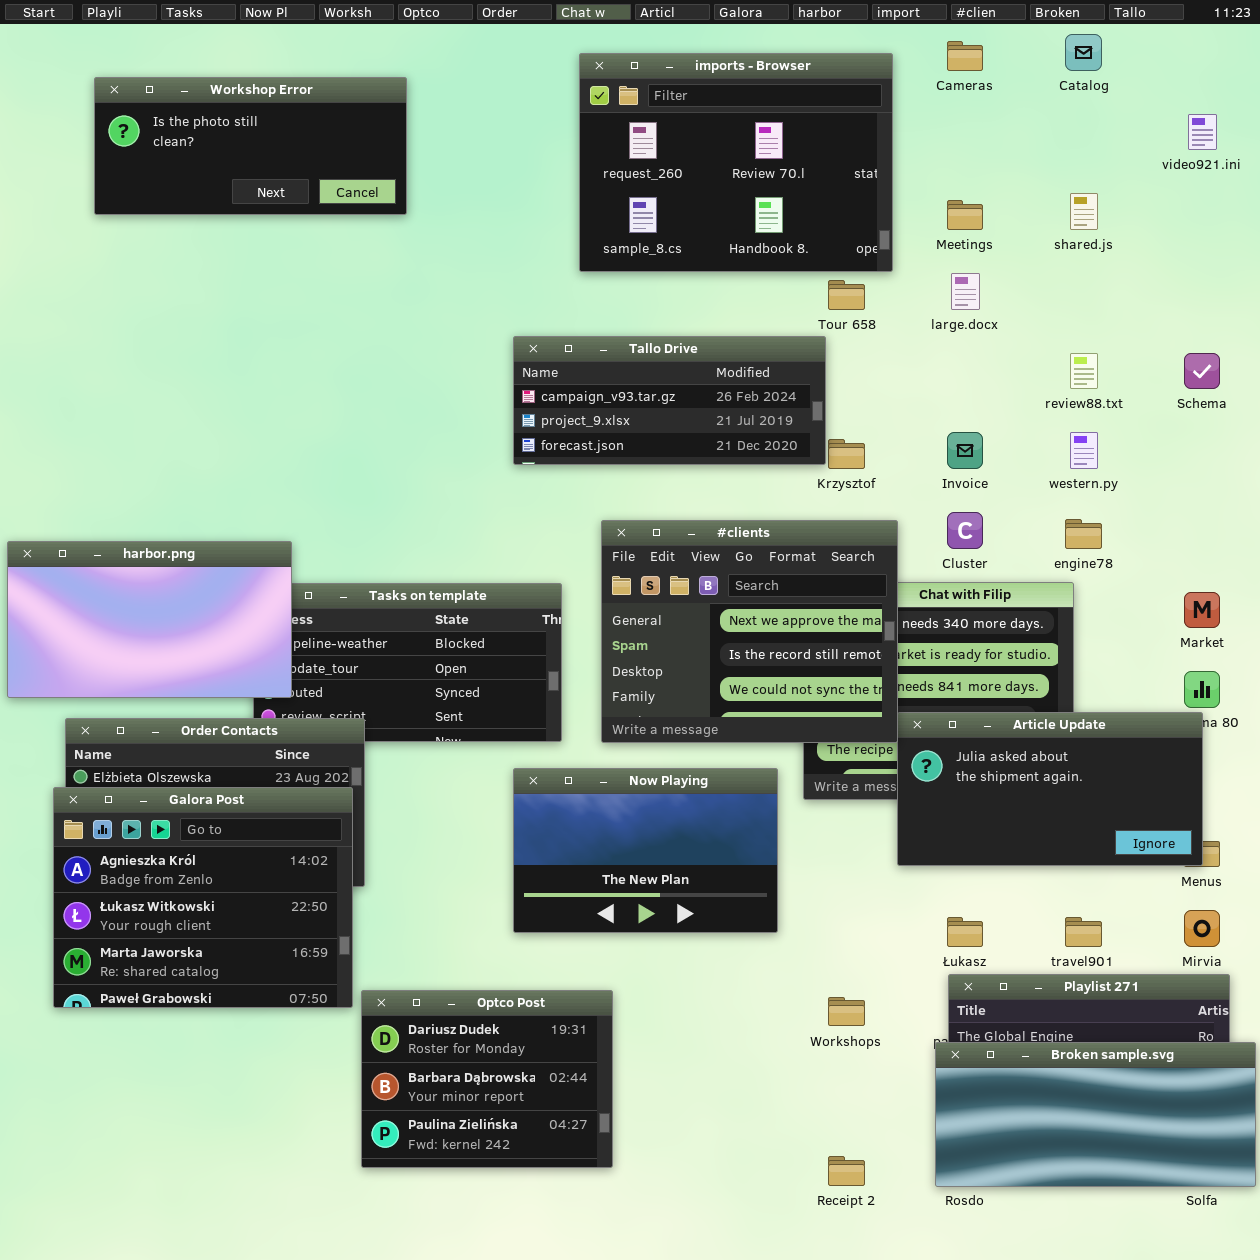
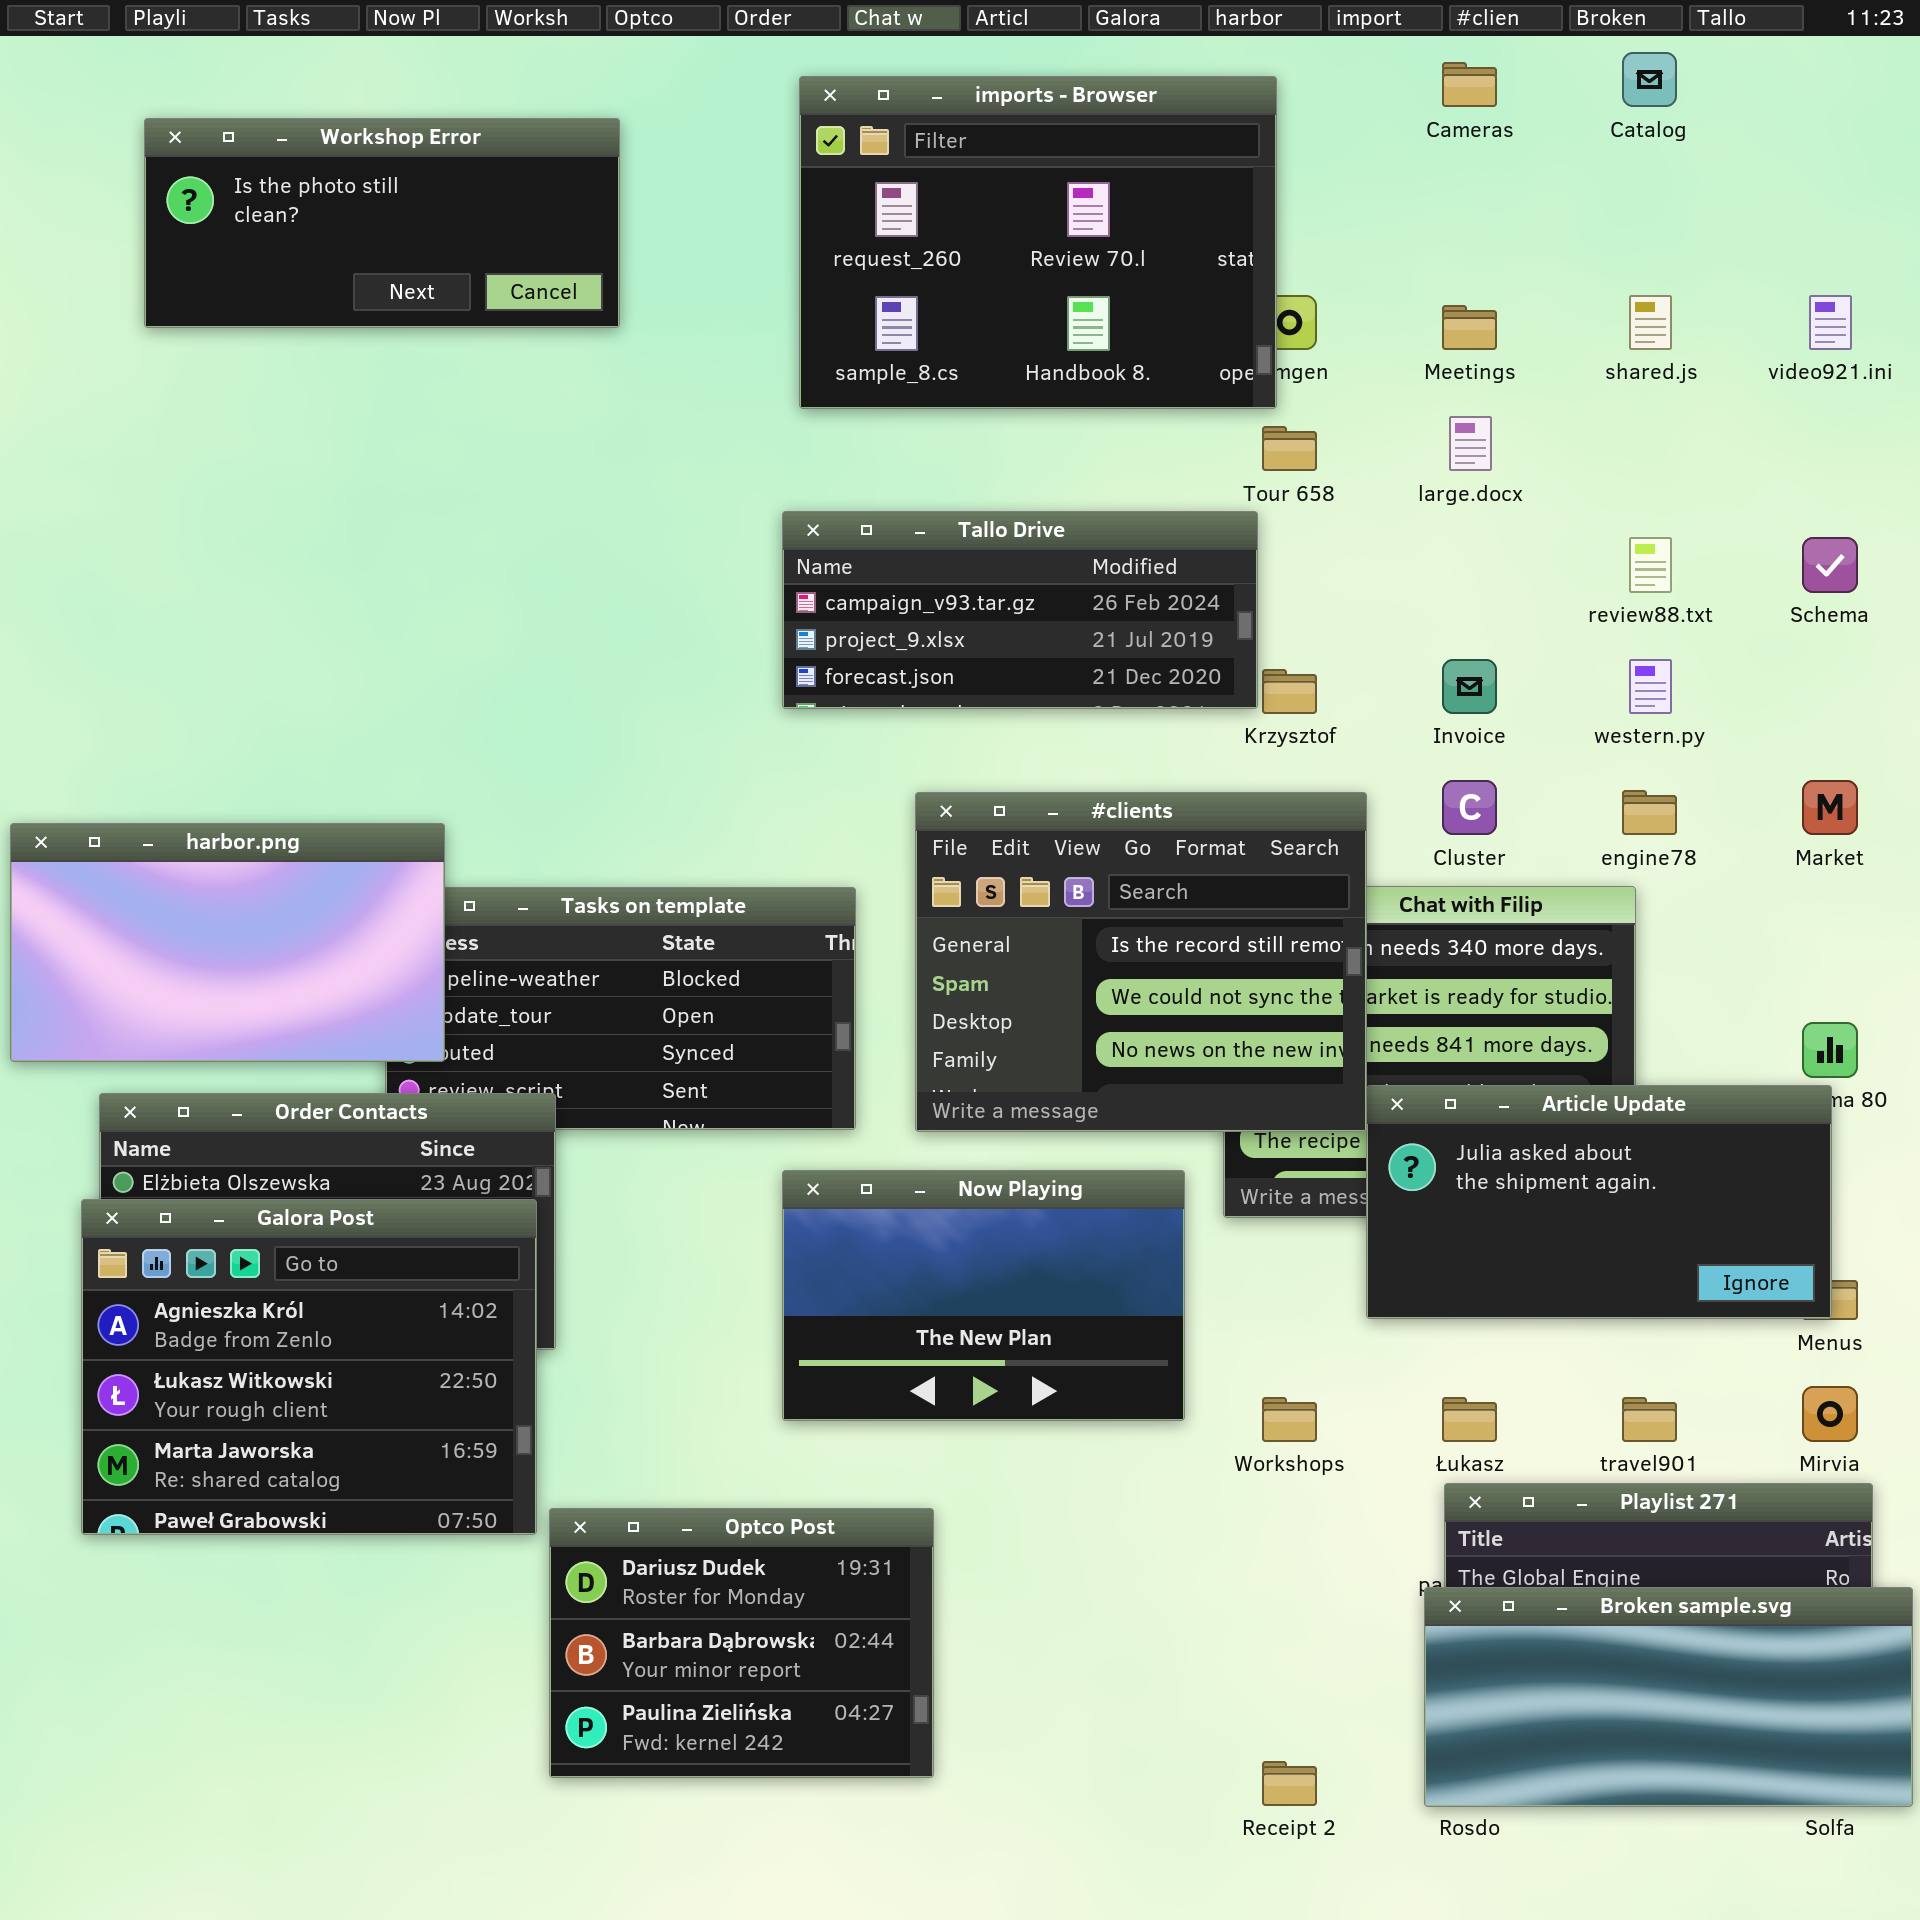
imports - Browser: [579,53,893,272] -> [799,76,1277,409], moved
video921.ini: [1188,114,1217,150] -> [1809,295,1852,350], moved
#clients: [601,520,898,743] -> [915,792,1367,1132], scrolled down 1 row
Market: [1184,592,1220,628] -> [1802,780,1858,835], moved
Workshops: [828,997,865,1026] -> [1262,1397,1317,1442], moved

